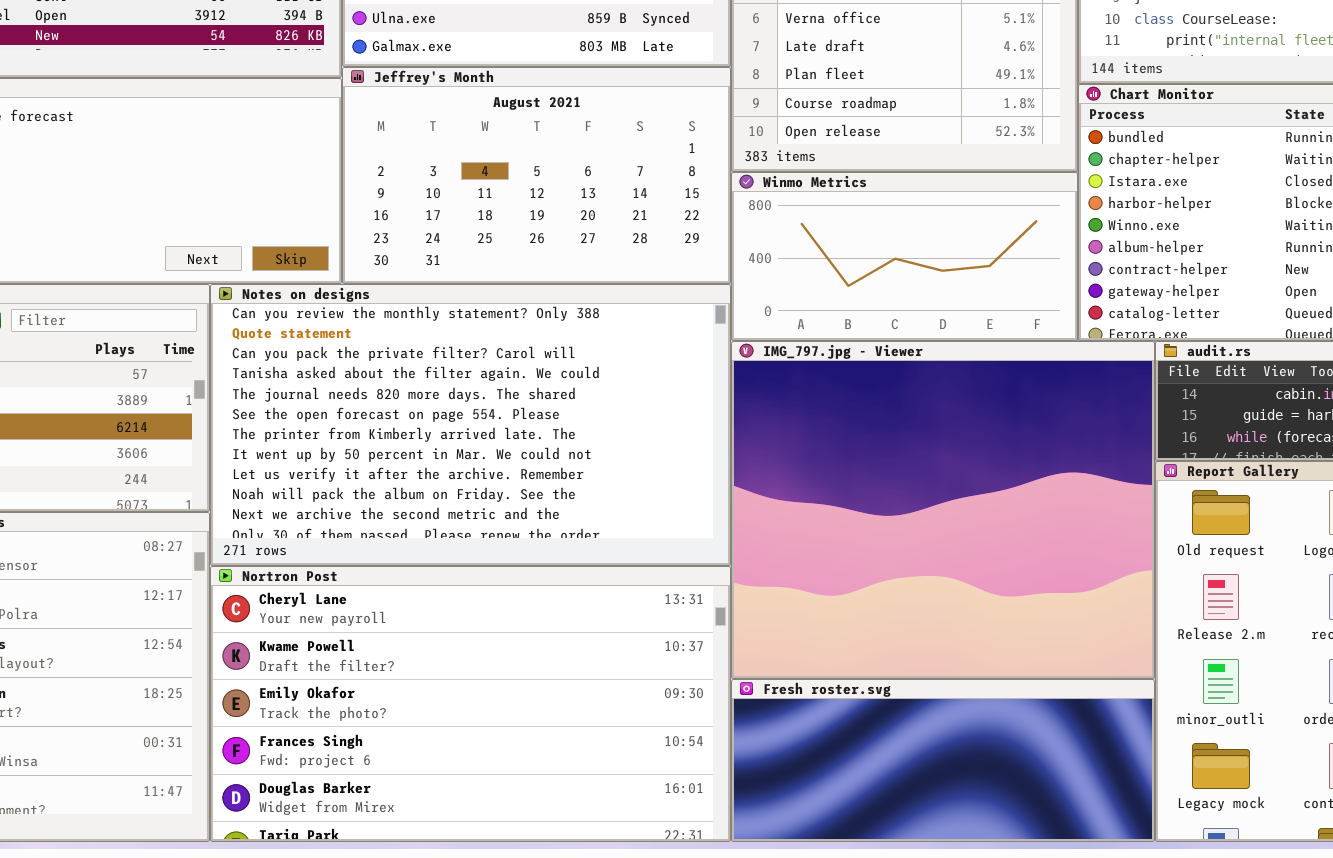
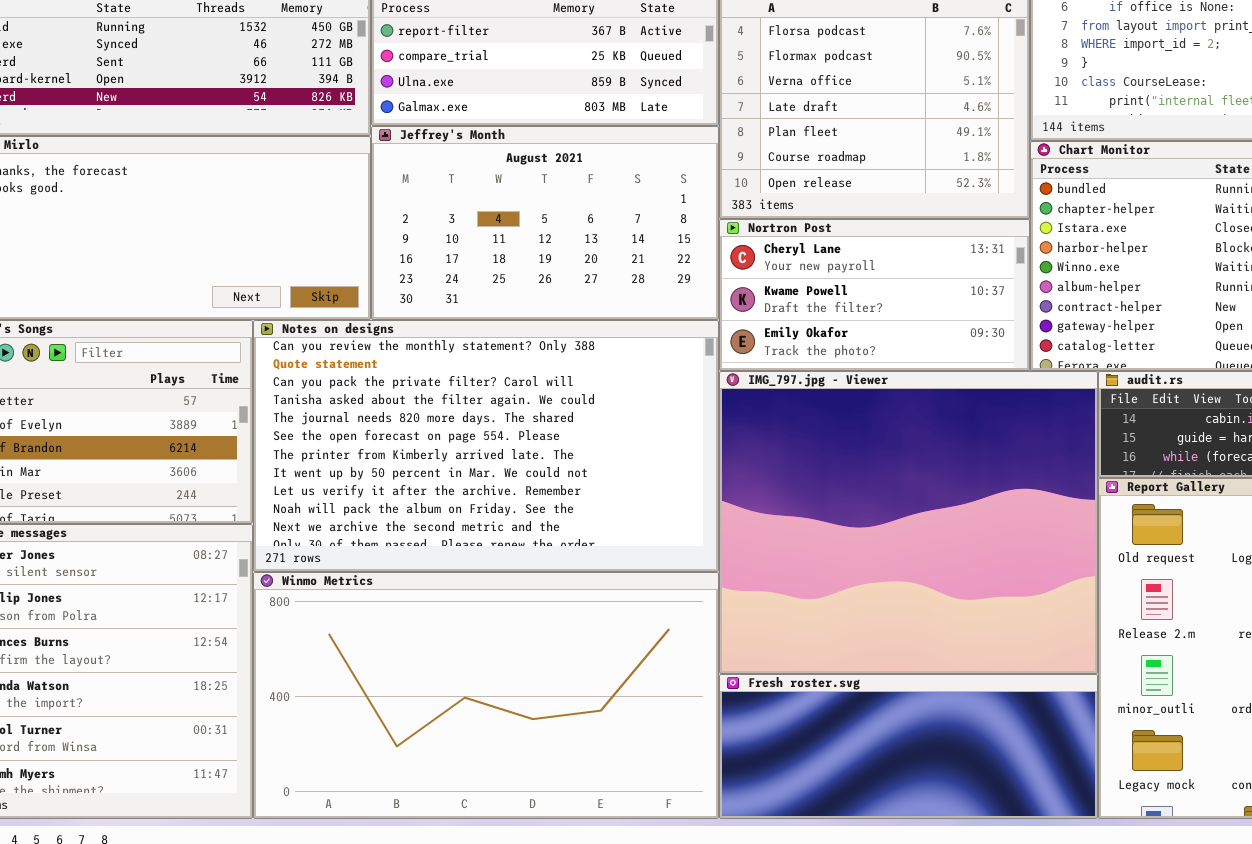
Winmo Metrics: [731,172,1078,341] -> [253,572,719,819], moved, resized
Nortron Post: [210,566,731,842] -> [719,219,1030,371], moved, resized

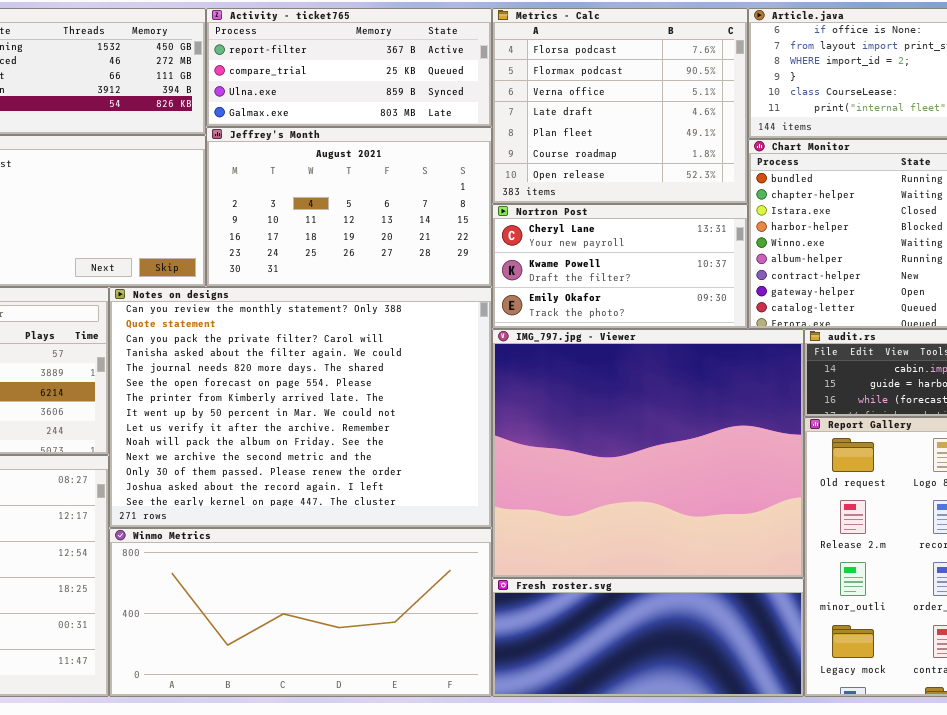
Notes on designs: [253,320,719,572] -> [109,287,492,528], resized
Winmo Metrics: [253,572,719,819] -> [109,528,492,697], resized

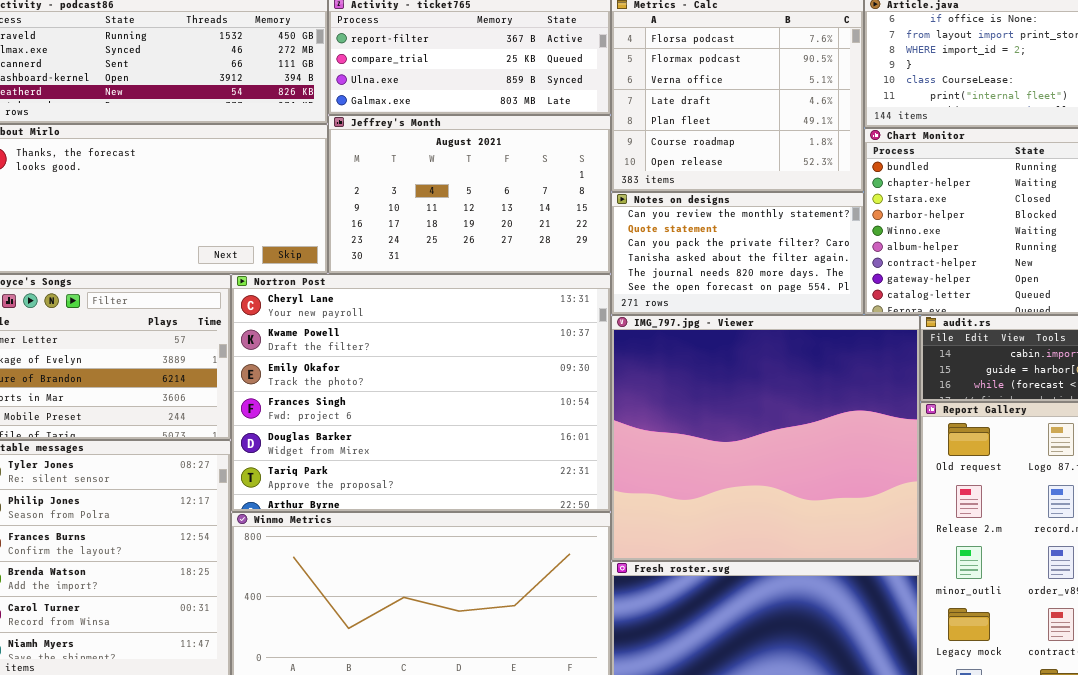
Nortron Post: [492,204,748,329] -> [231,274,611,512], moved, resized
Notes on designs: [109,287,492,528] -> [611,192,864,315], moved, resized

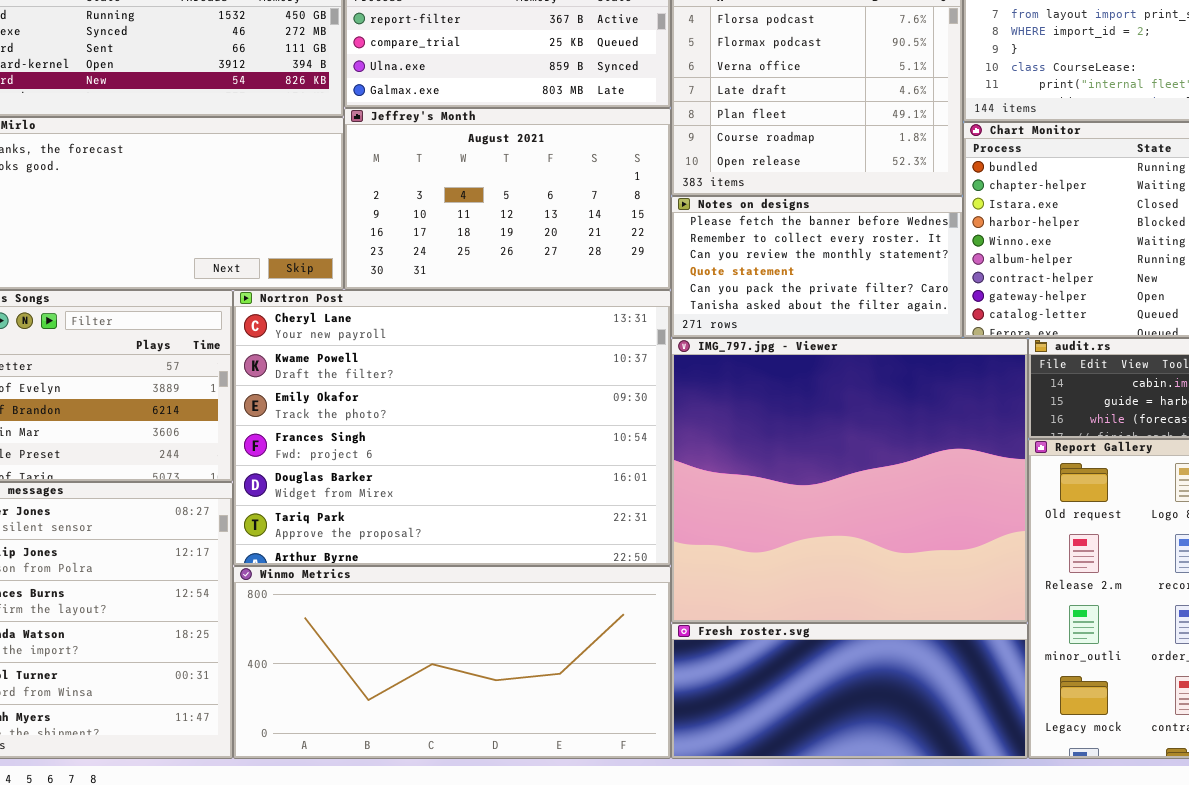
Notes on designs: [611,192,864,315] -> [671,196,963,338], scrolled up 2 rows

